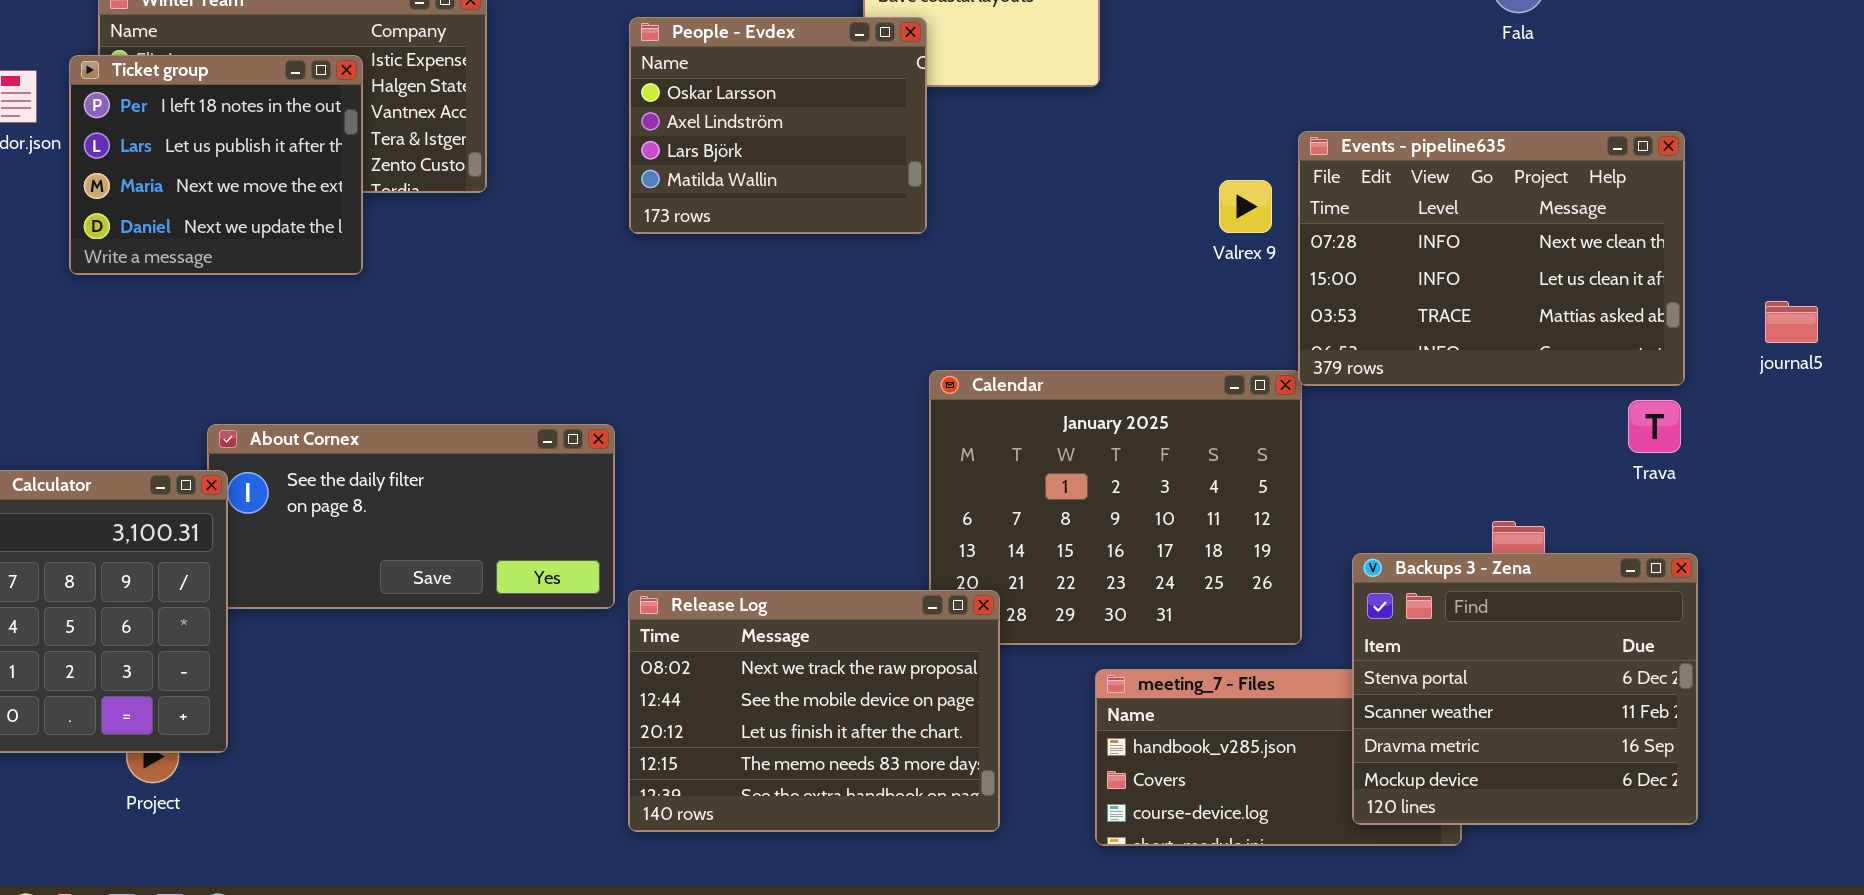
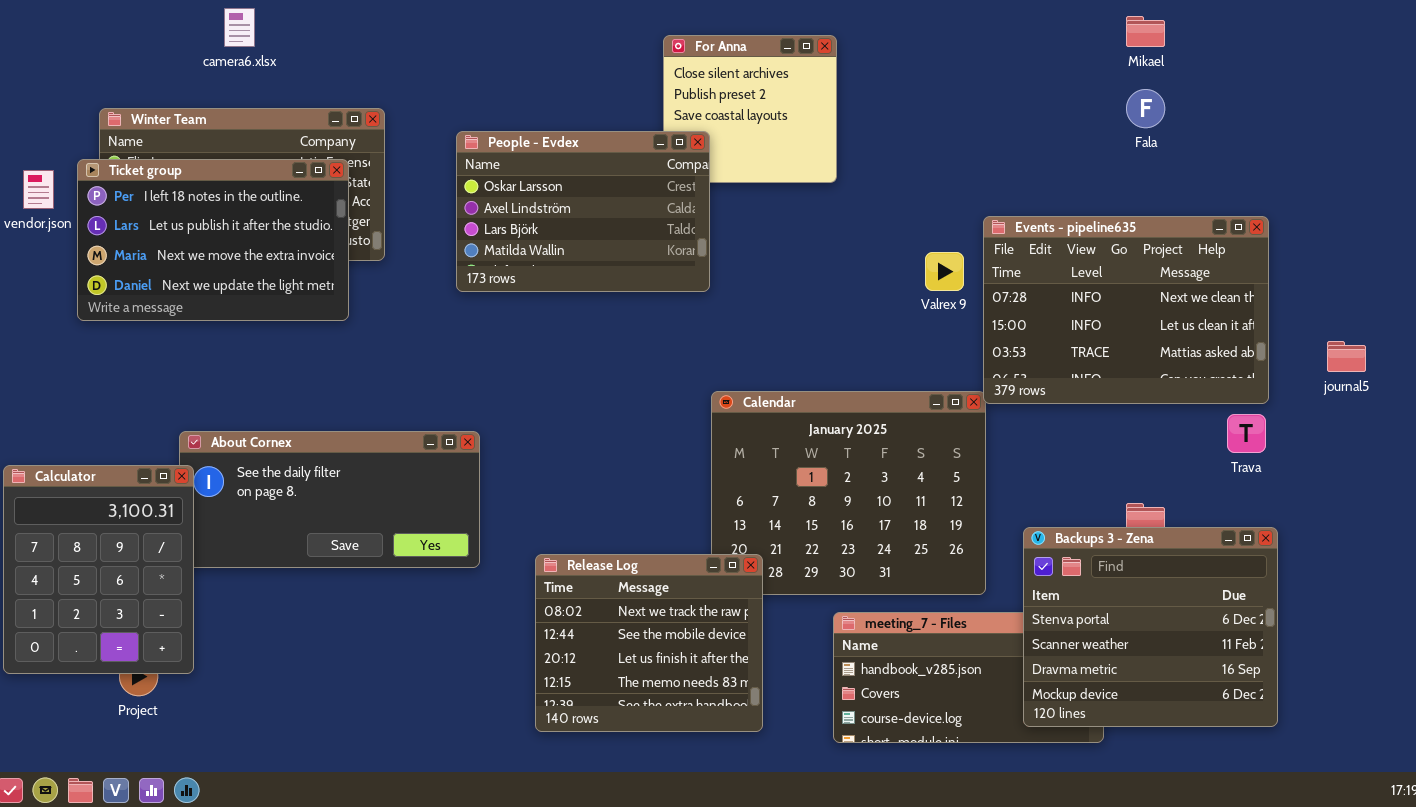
People - Evdex: [629,17,927,234] -> [456,131,710,292], resized
Ticket group: [69,55,363,275] -> [77,159,349,321], resized
Release Log: [628,590,1000,832] -> [535,554,763,732], resized

